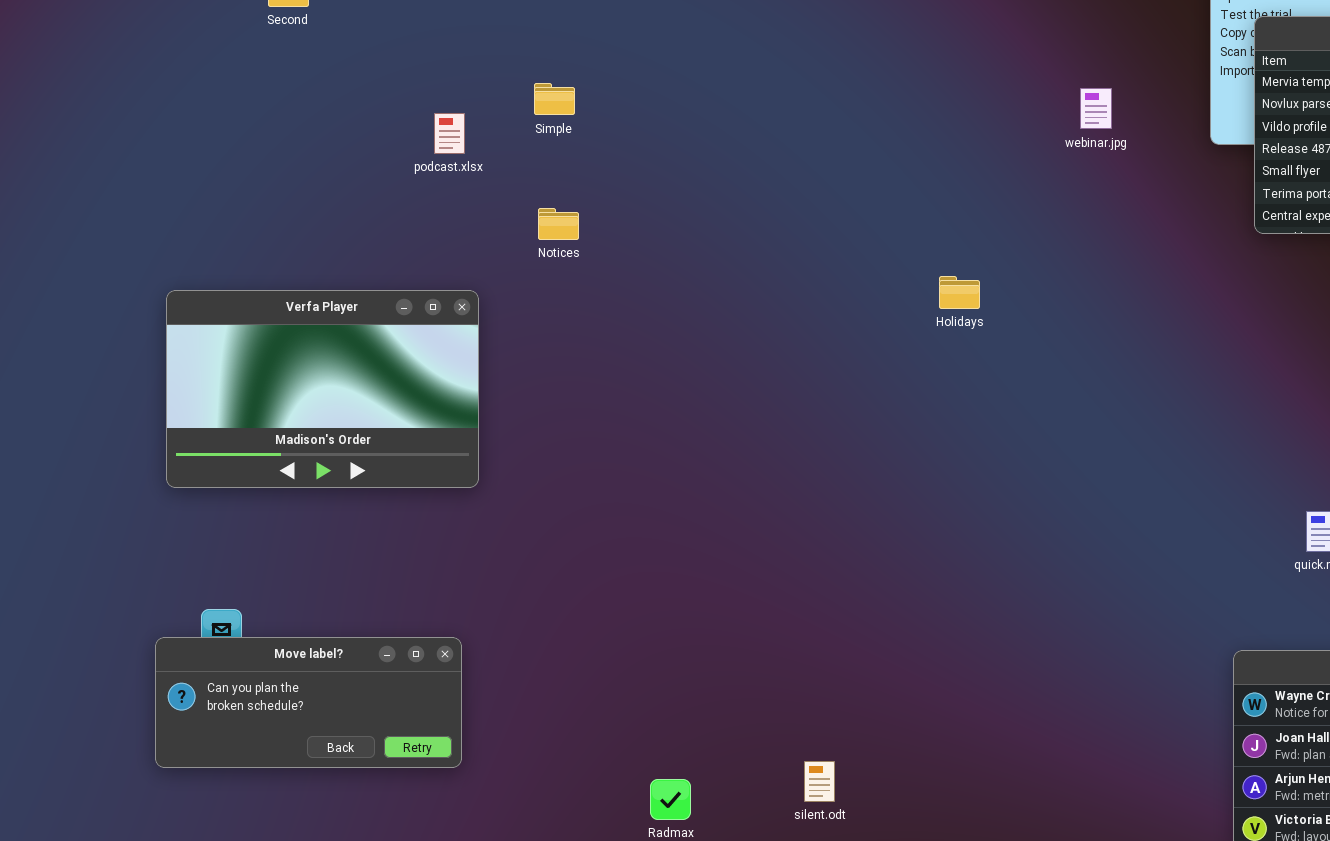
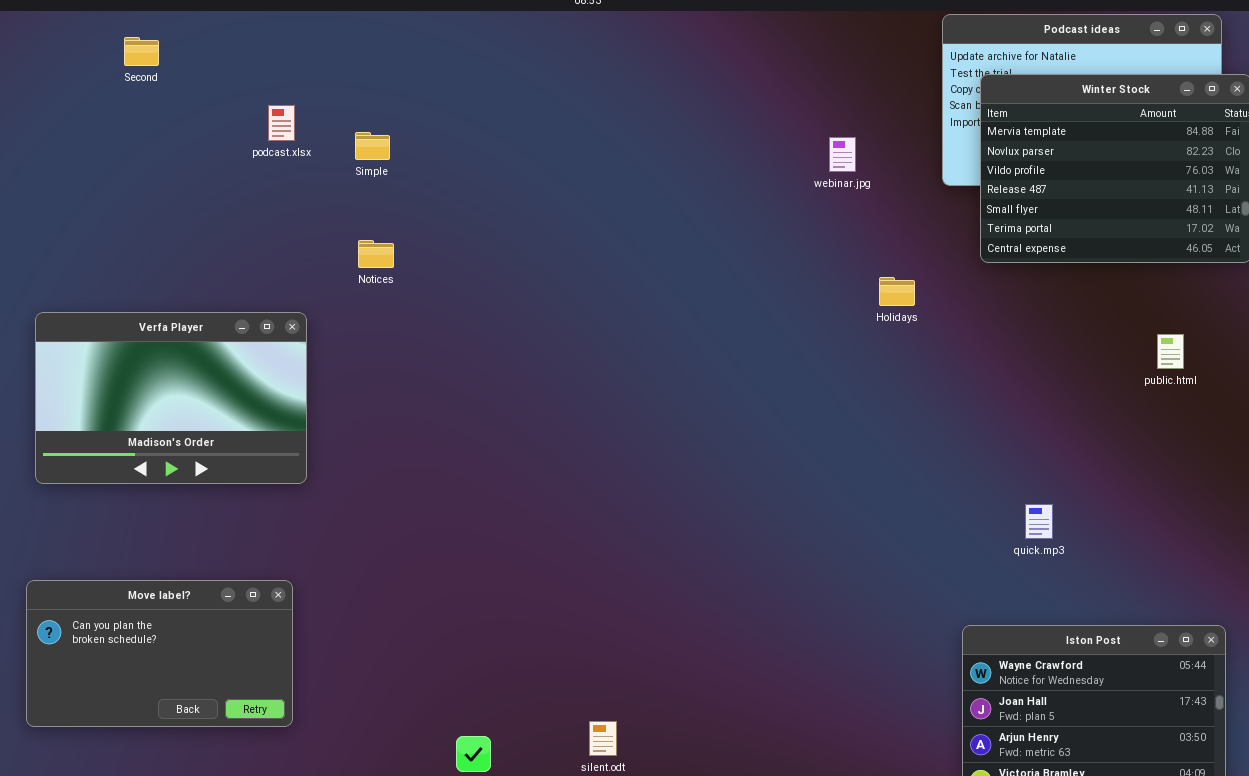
podcast.xlsx: [434,113,465,154] -> [268,105,295,141], moved
Holidays: [939,276,980,309] -> [879,277,915,306], moved
Move label?: [155,637,462,768] -> [26,580,293,727], resized

